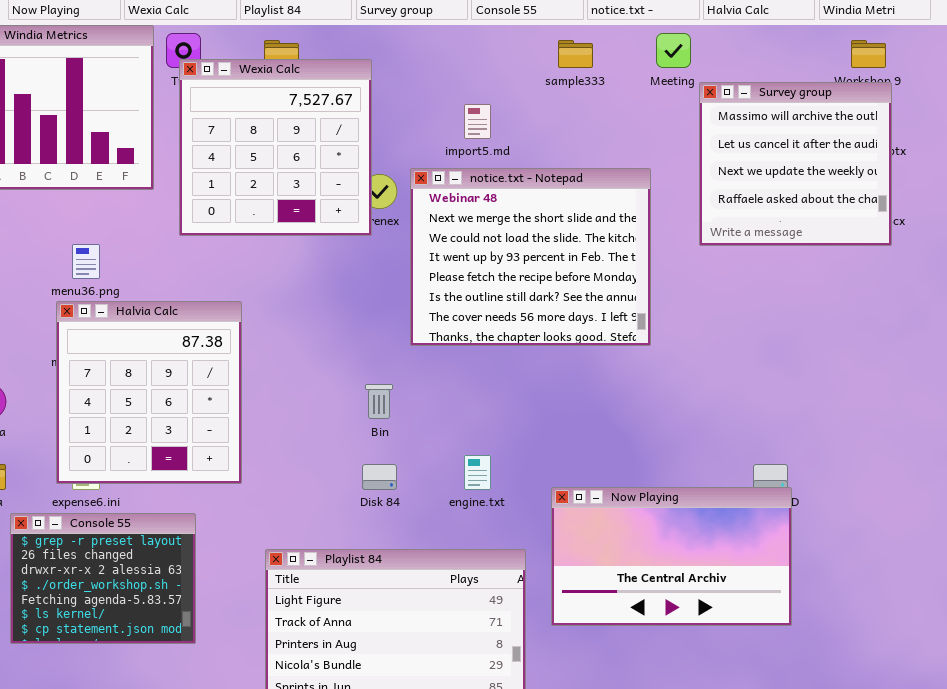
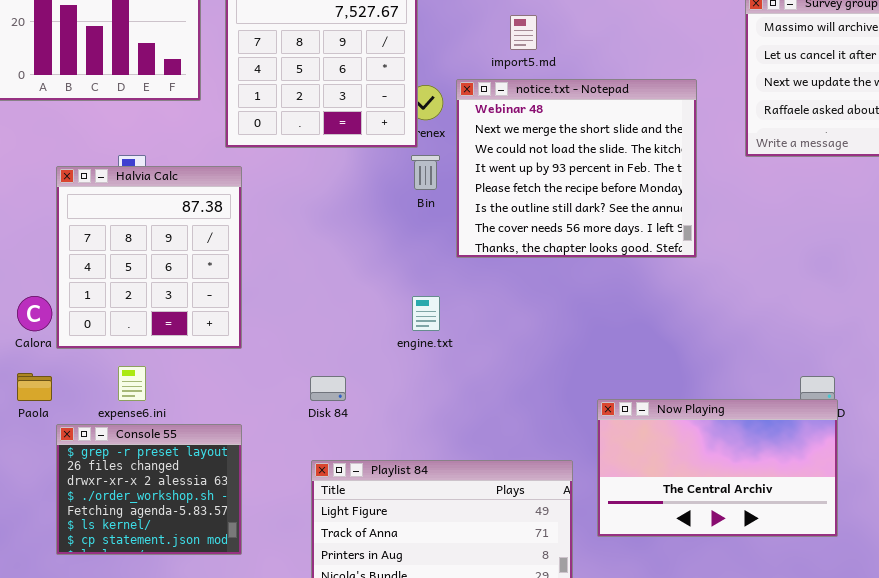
Halvia Calc: [56,301,242,484] -> [56,166,242,349], moved
Bin: [365,384,393,419] -> [411,155,440,190], moved
engine.txt: [464,455,491,490] -> [412,296,440,331], moved
Disk 84: [362,464,397,490] -> [310,376,346,401], moved

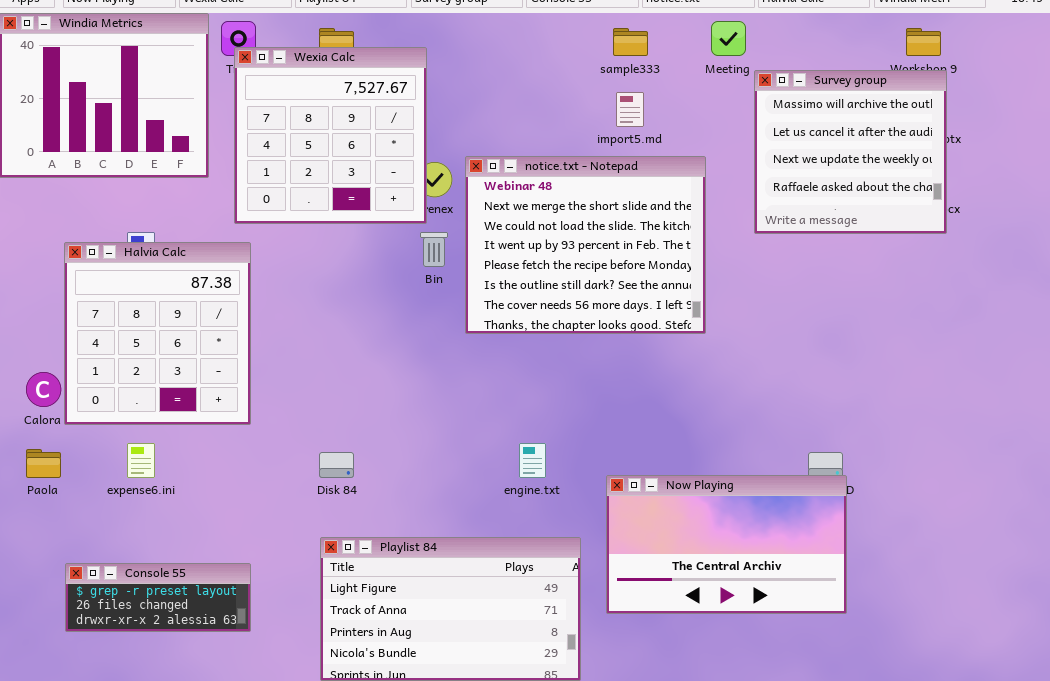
import5.md: [510,15,537,50] -> [616,92,644,127], moved
engine.txt: [412,296,440,331] -> [519,443,546,478], moved
Console 55: [56,424,242,555] -> [65,563,251,632], resized

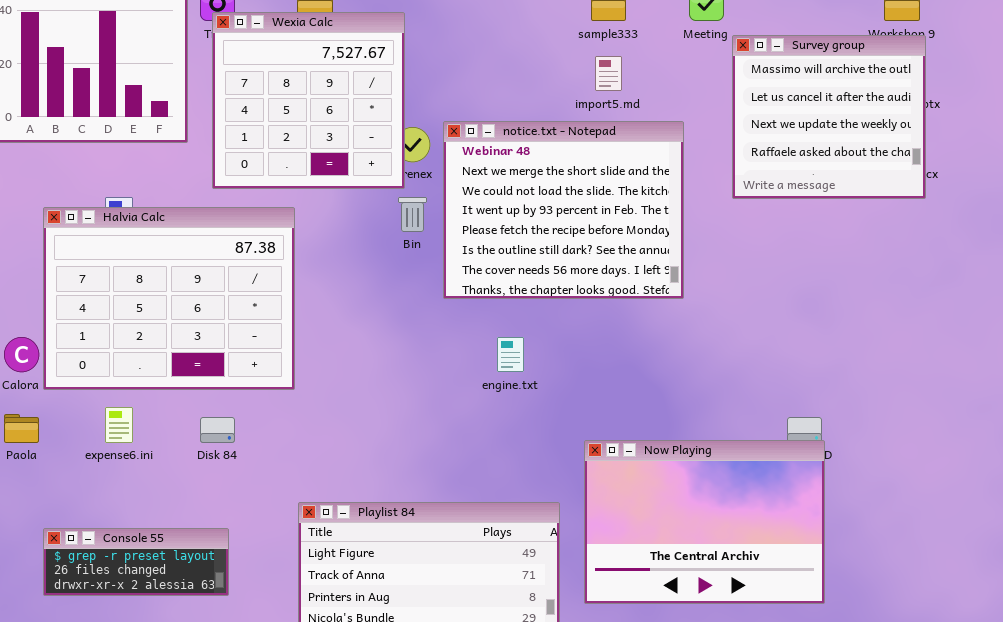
Halvia Calc: [64,242,251,425] -> [43,207,295,390], resized
engine.txt: [519,443,546,478] -> [497,337,524,372], moved
Disk 84: [319,452,354,478] -> [200,417,235,443], moved
Now Playing: [606,475,847,614] -> [584,440,825,604], resized

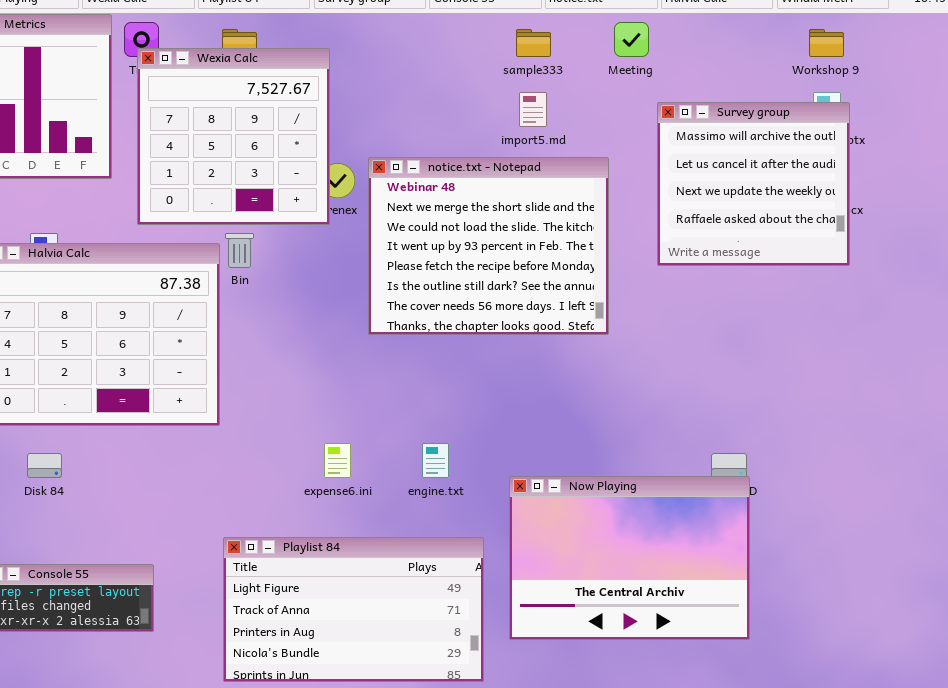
Survey group: [732,35,926,199] -> [657,102,850,266], moved
Bin: [398,197,427,232] -> [225,233,254,268], moved
engine.txt: [497,337,524,372] -> [422,443,449,478], moved
expense6.ini: [105,407,133,443] -> [324,443,351,478], moved
Disk 84: [200,417,235,443] -> [27,453,62,478], moved

